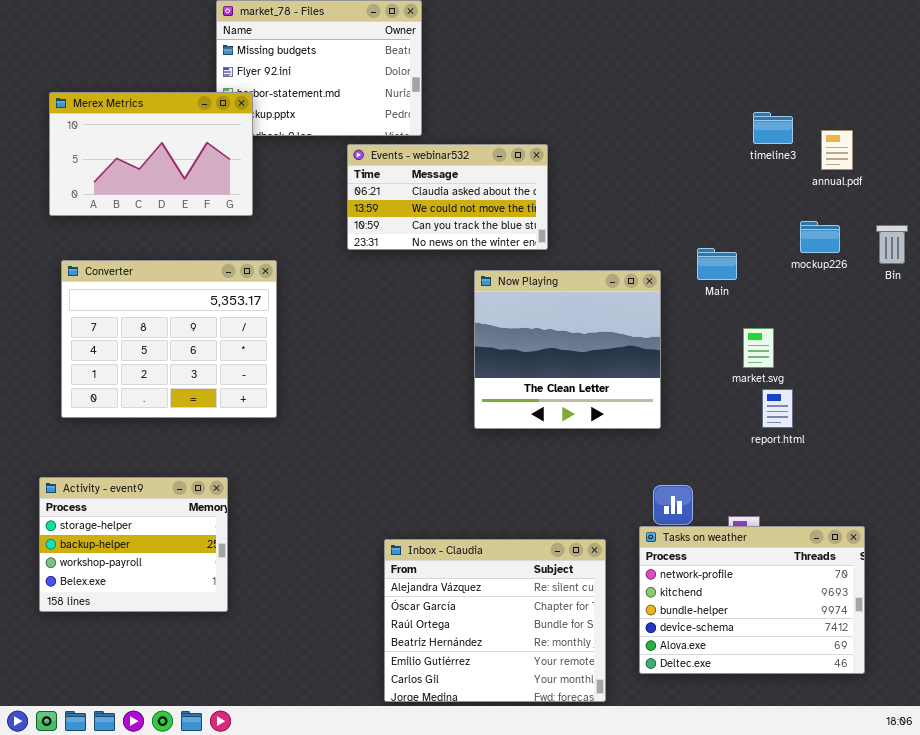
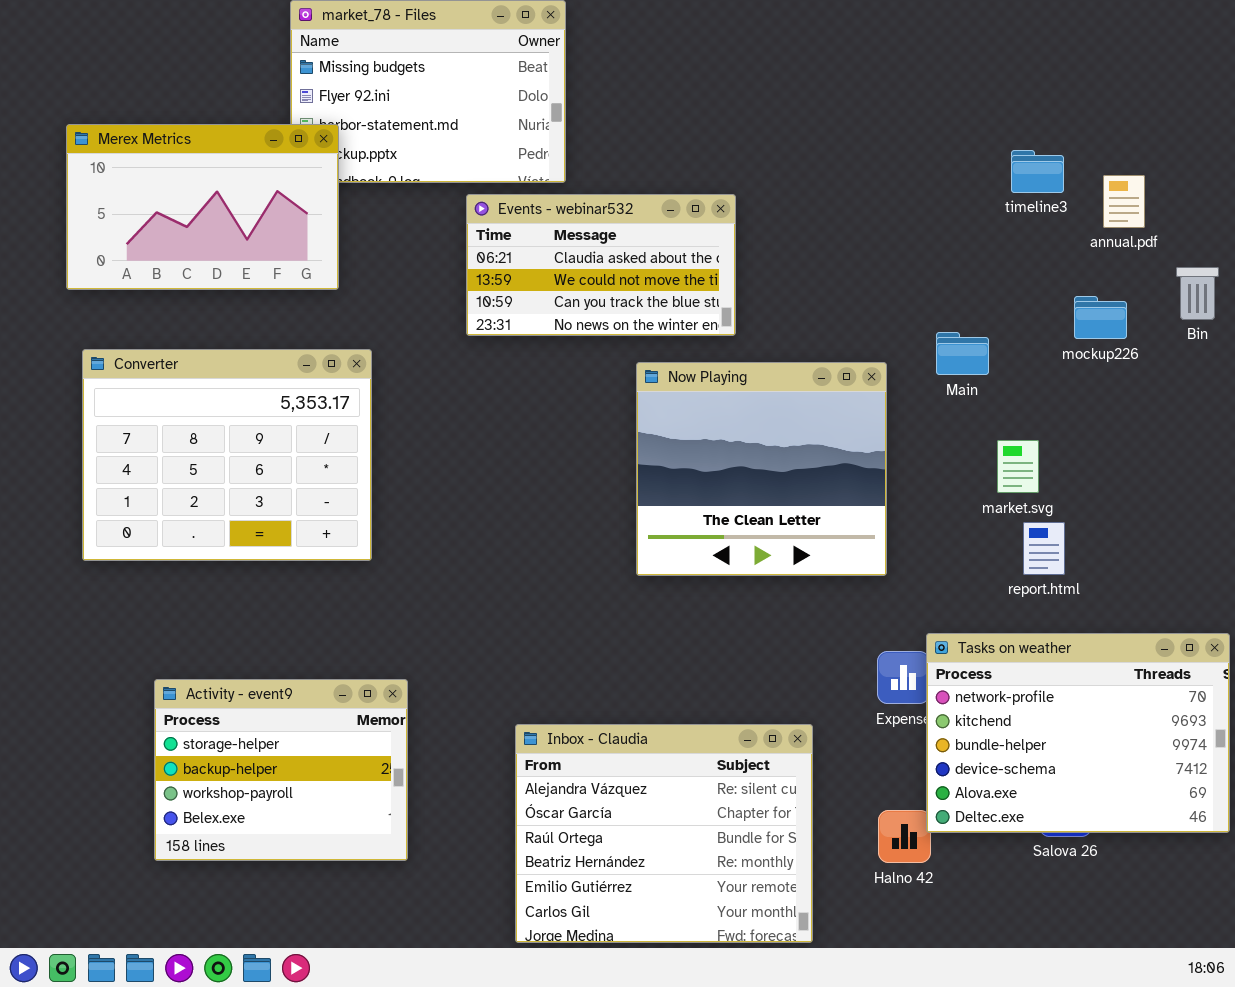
Bin: [876,225,908,264] -> [1176,267,1219,320], moved
Activity - event9: [39,477,228,612] -> [154,679,408,861], moved
Tasks on weather: [639,526,865,674] -> [926,633,1230,833], moved

